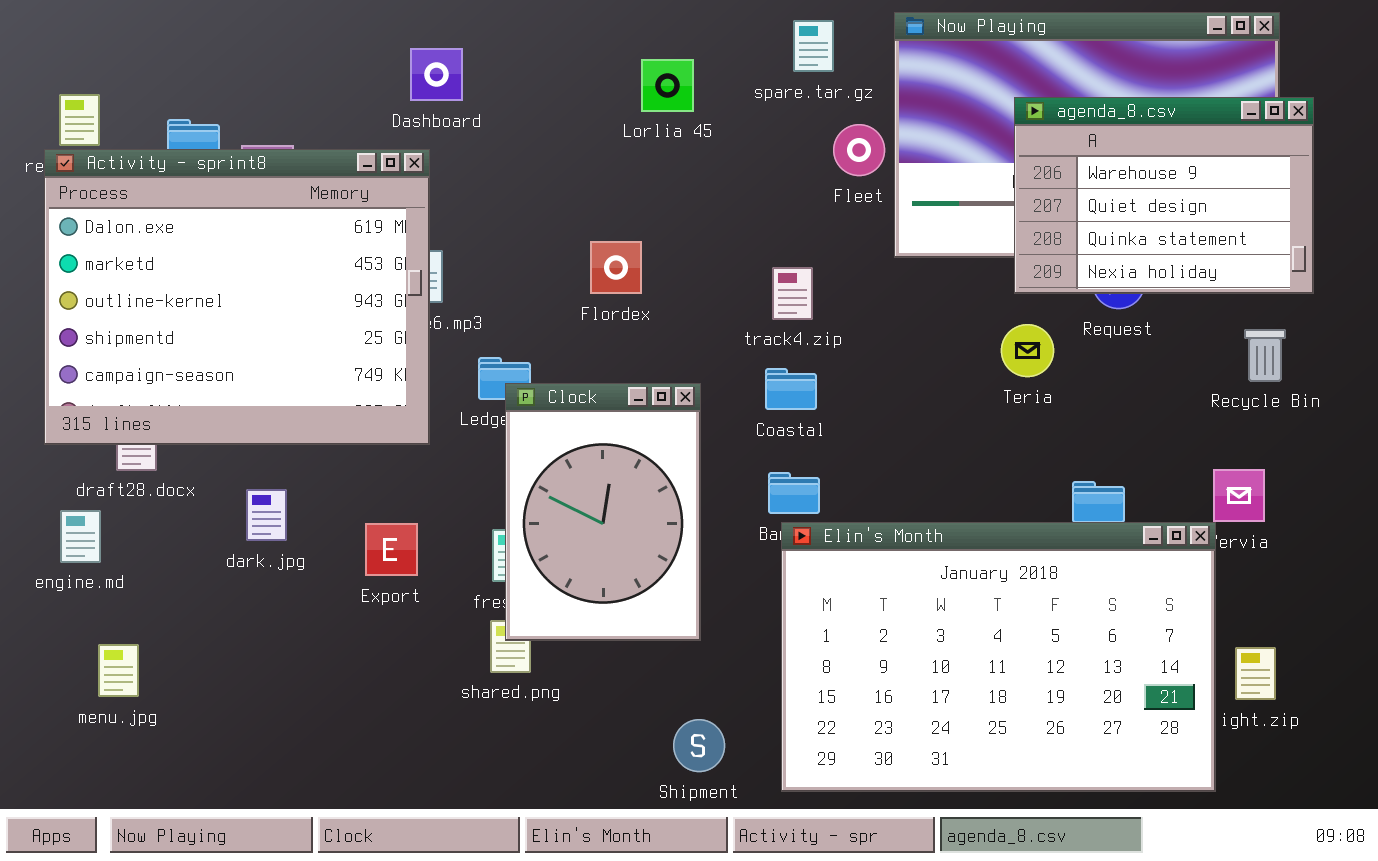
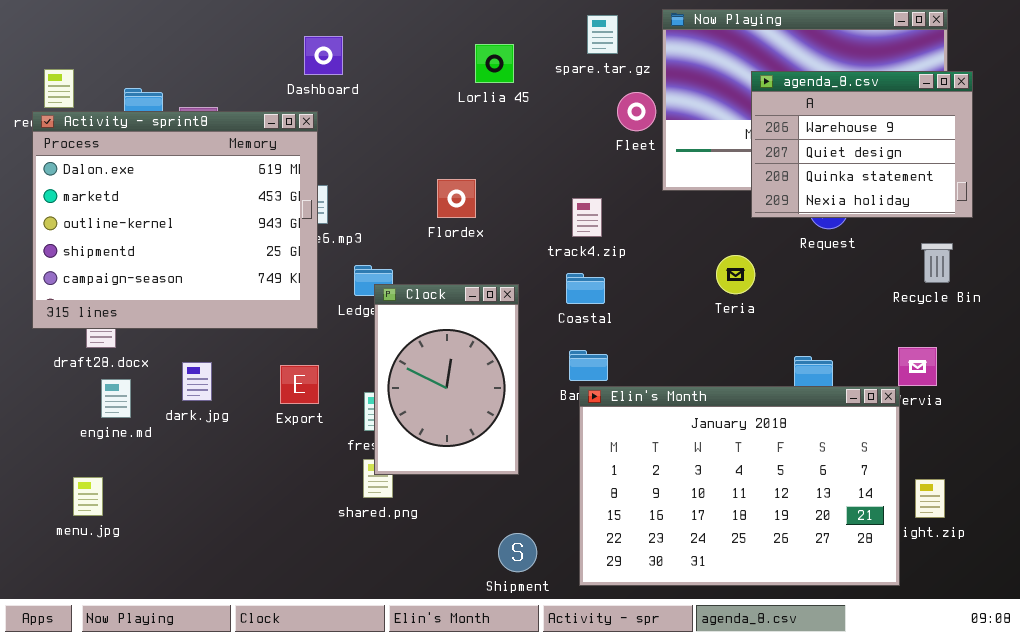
Teria: [1001,324,1054,377] -> [716,255,755,294], moved
engine.md: [60,510,101,563] -> [101,379,131,418], moved
Export: [365,523,418,576] -> [280,365,319,404], moved

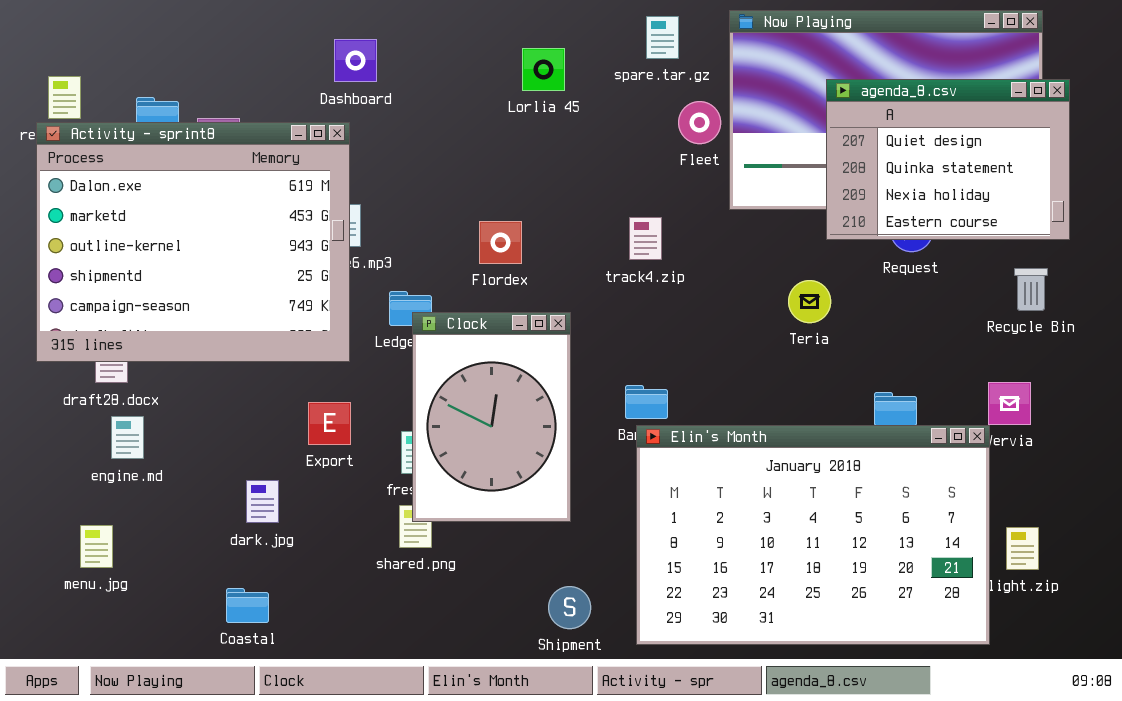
agenda_8.csv: [751,71,973,218] -> [826,79,1070,240], scrolled down 1 row
Flordex: [437,179,476,218] -> [479,221,522,264], moved
Coastal: [566,273,605,304] -> [226,588,269,623], moved
dark.jpg: [182,362,212,401] -> [246,480,279,523], moved

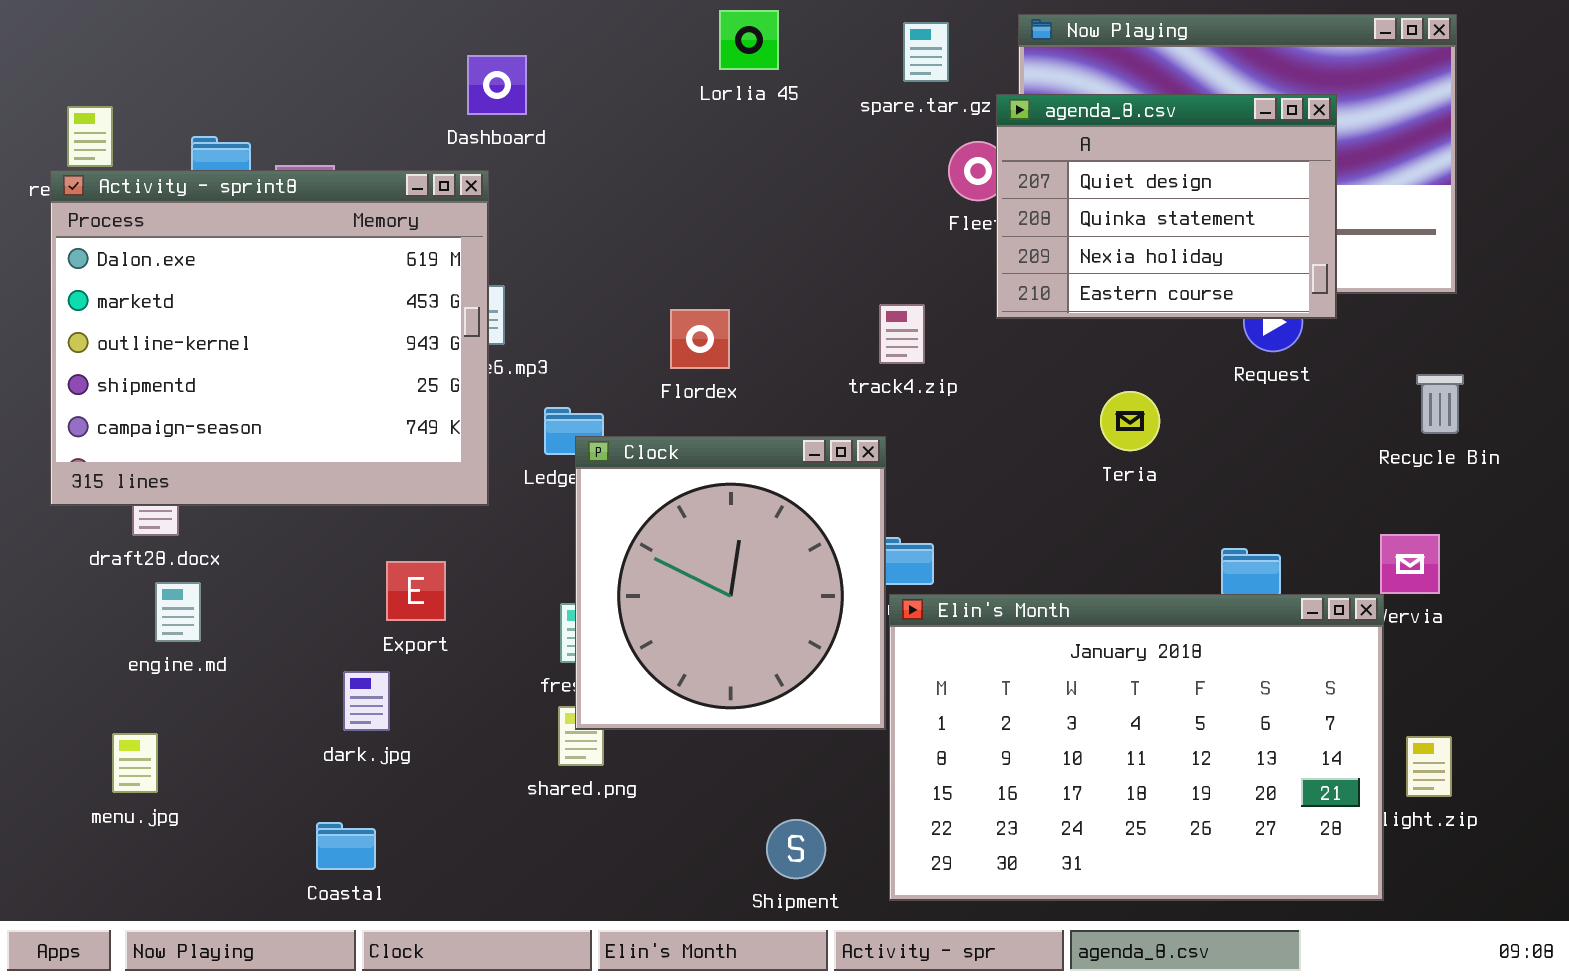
Lorlia 45: [522,48,565,91] -> [719,10,779,70], moved
agenda_8.csv: [826,79,1070,240] -> [996,94,1337,319], moved
Clock: [412,312,571,522] -> [575,436,886,730], resized
Export: [308,402,351,445] -> [386,561,446,621], moved

